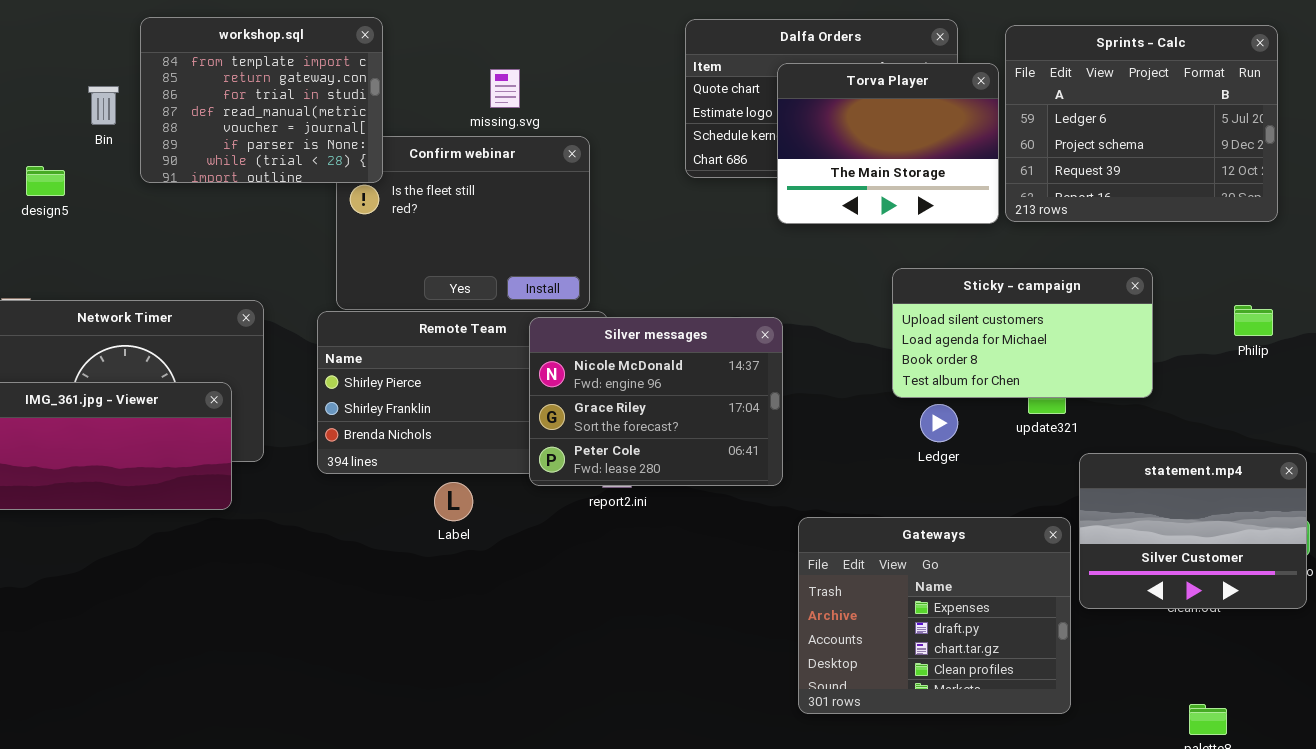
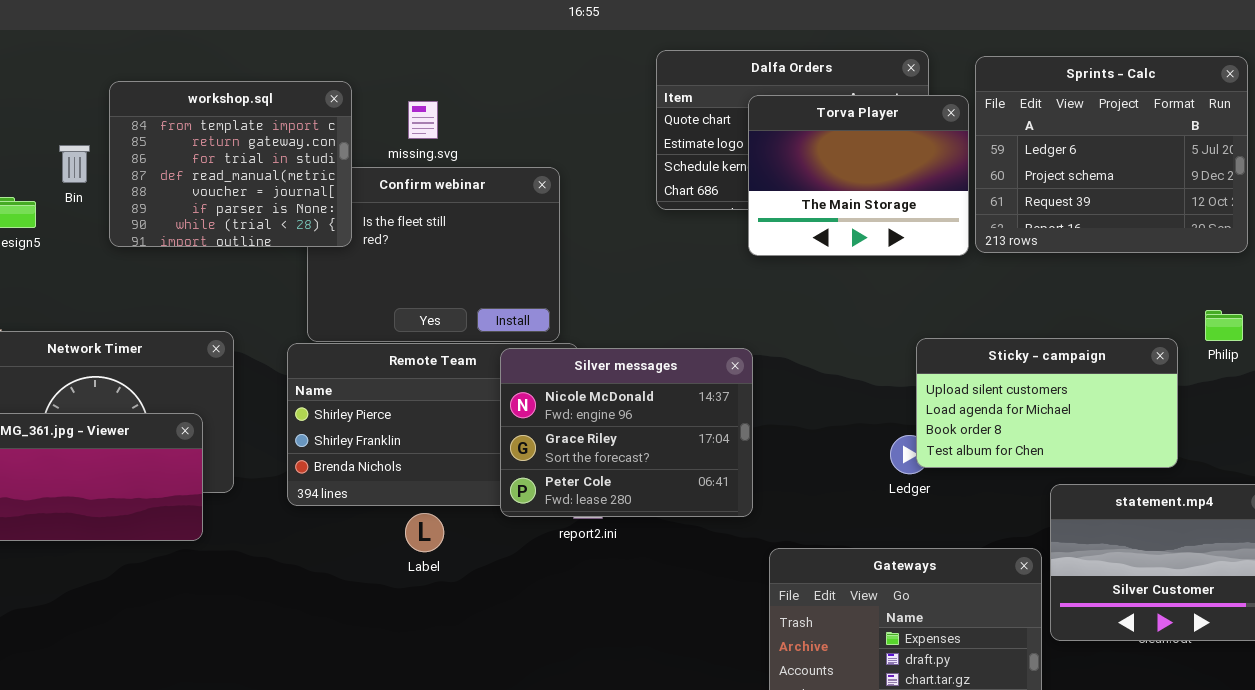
workshop.sql: [140,17,383,183] -> [109,81,352,247], moved
missing.svg: [490,69,520,108] -> [408,101,438,139], moved
Bin: [88,86,119,125] -> [59,145,90,183], moved
Sticky - campaign: [892,268,1153,398] -> [916,338,1178,468], moved
Philip: [1234,305,1273,336] -> [1205,310,1243,341], moved

